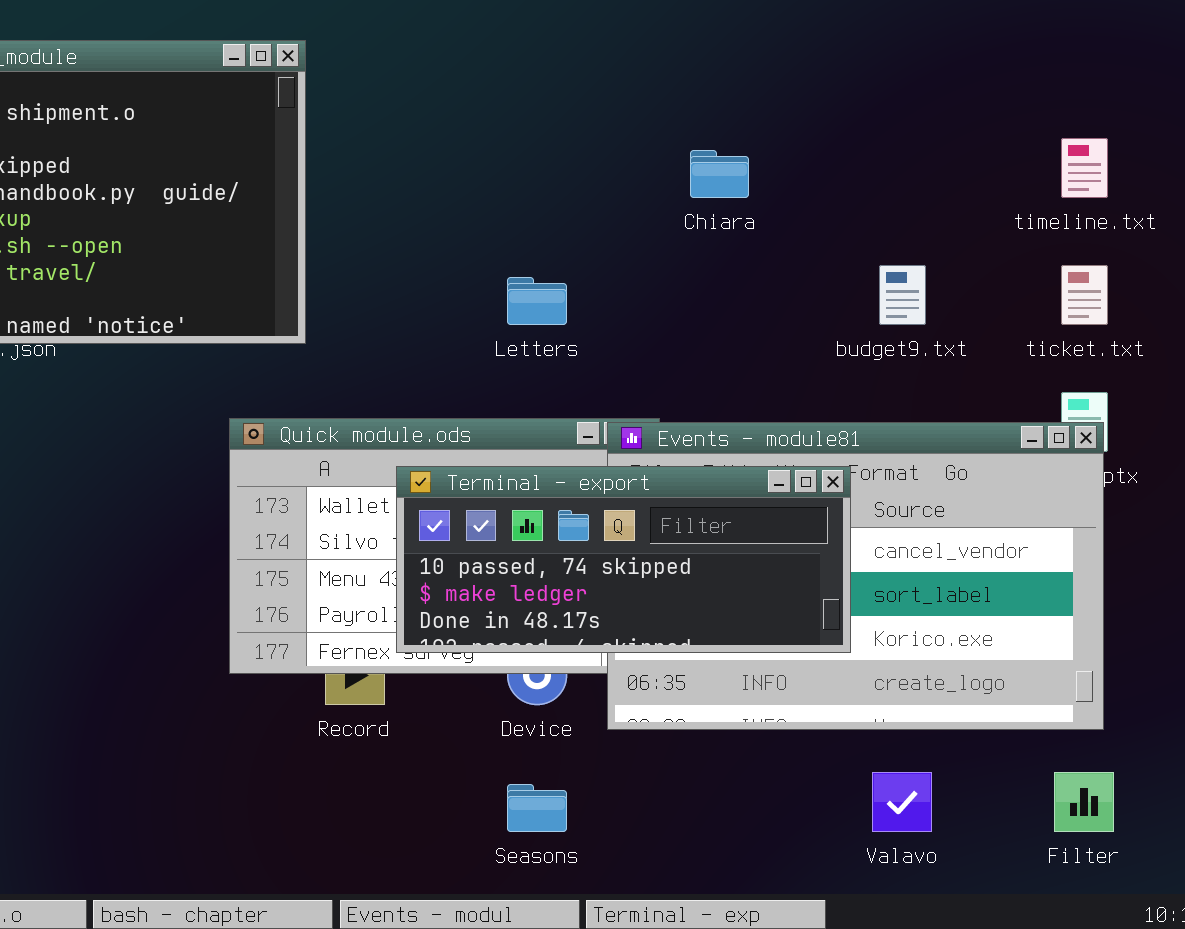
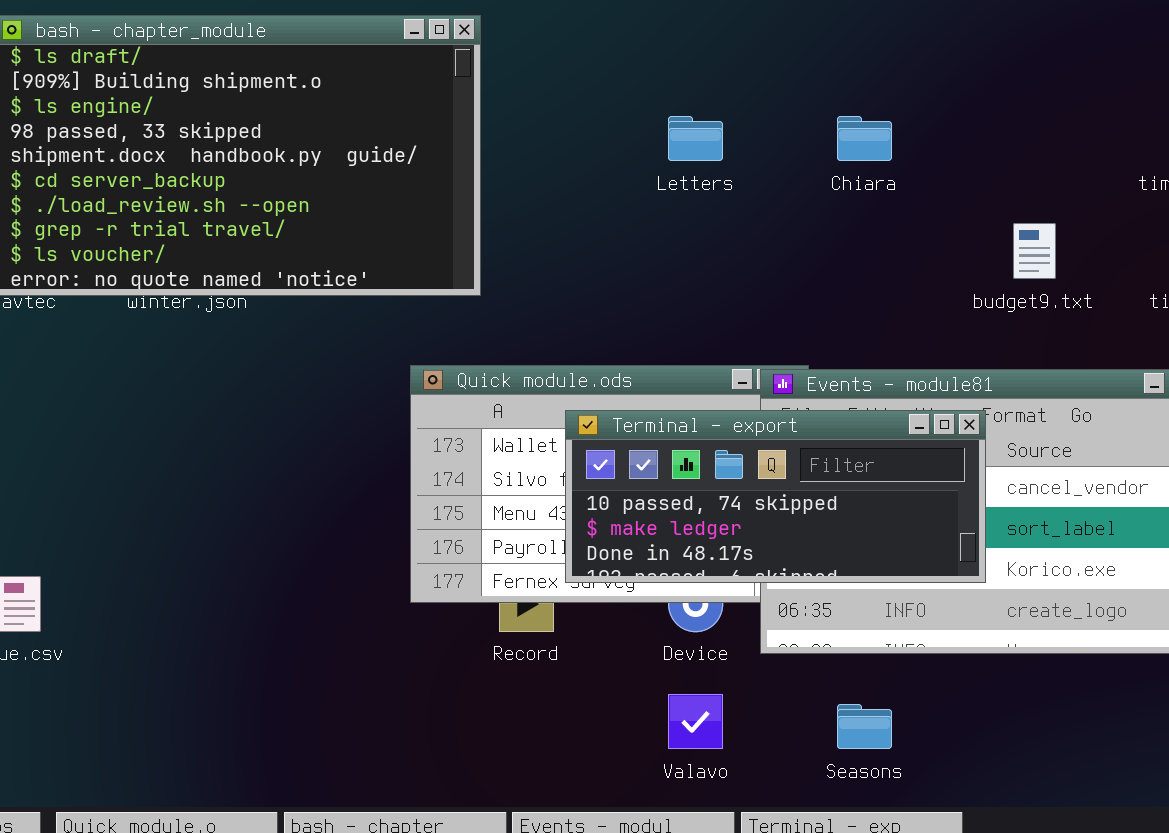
Letters: [507,277,567,325] -> [668,116,723,161], moved
Valavo: [872,772,932,832] -> [668,694,723,749], moved
Seasons: [507,784,567,832] -> [837,704,892,749], moved

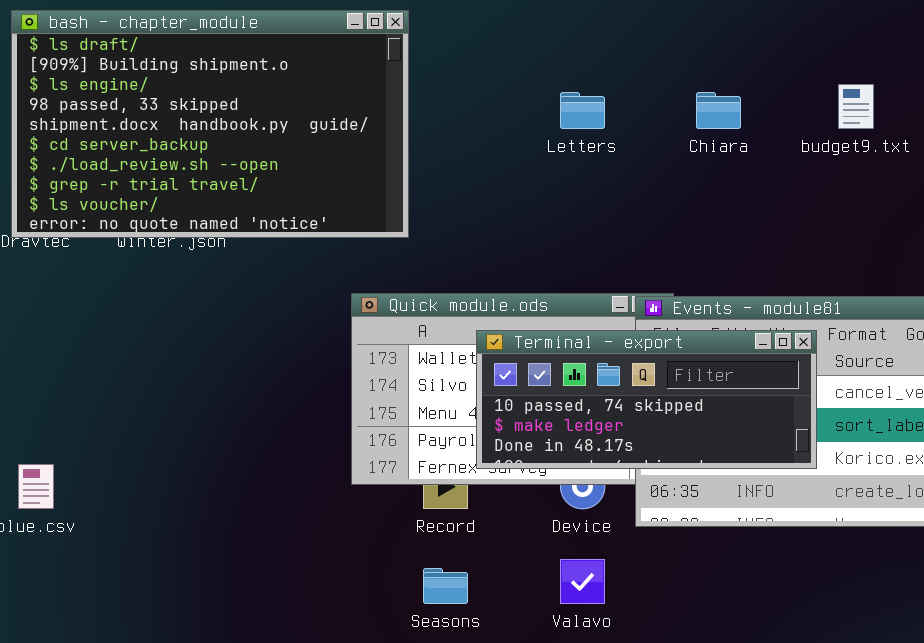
budget9.txt: [1013,223,1056,279] -> [838,84,874,129], moved
Seasons: [837,704,892,749] -> [423,568,468,604], moved

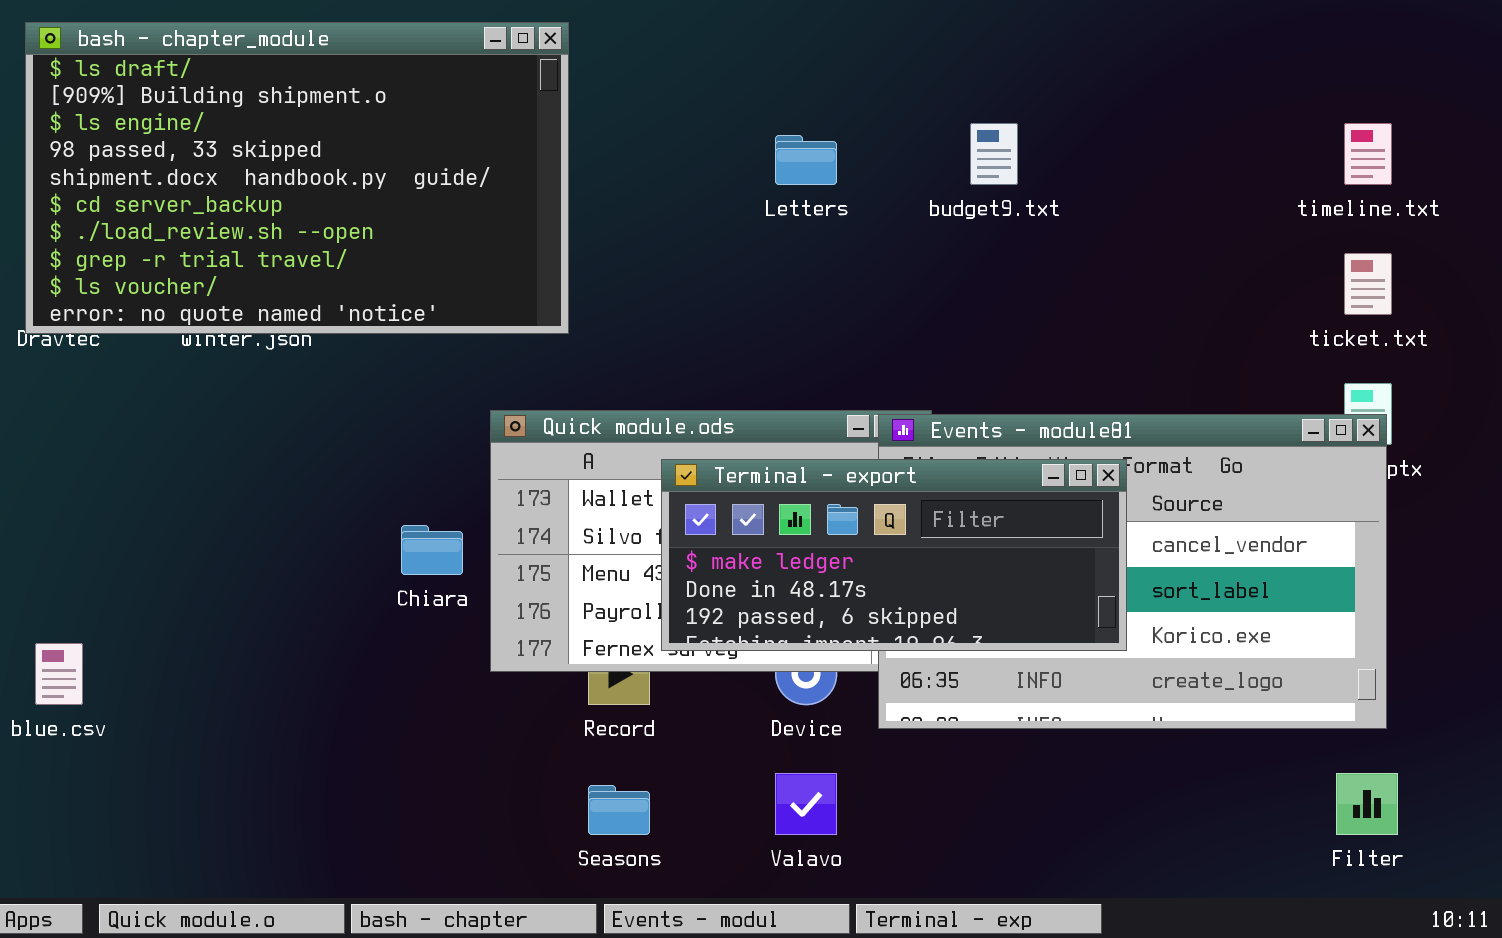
budget9.txt: [838,84,874,129] -> [970,123,1018,185], moved
Chiara: [696,92,741,129] -> [401,525,463,575], moved
Terminal - export: [476,330,817,469] -> [661,459,1127,651], scrolled down 1 row

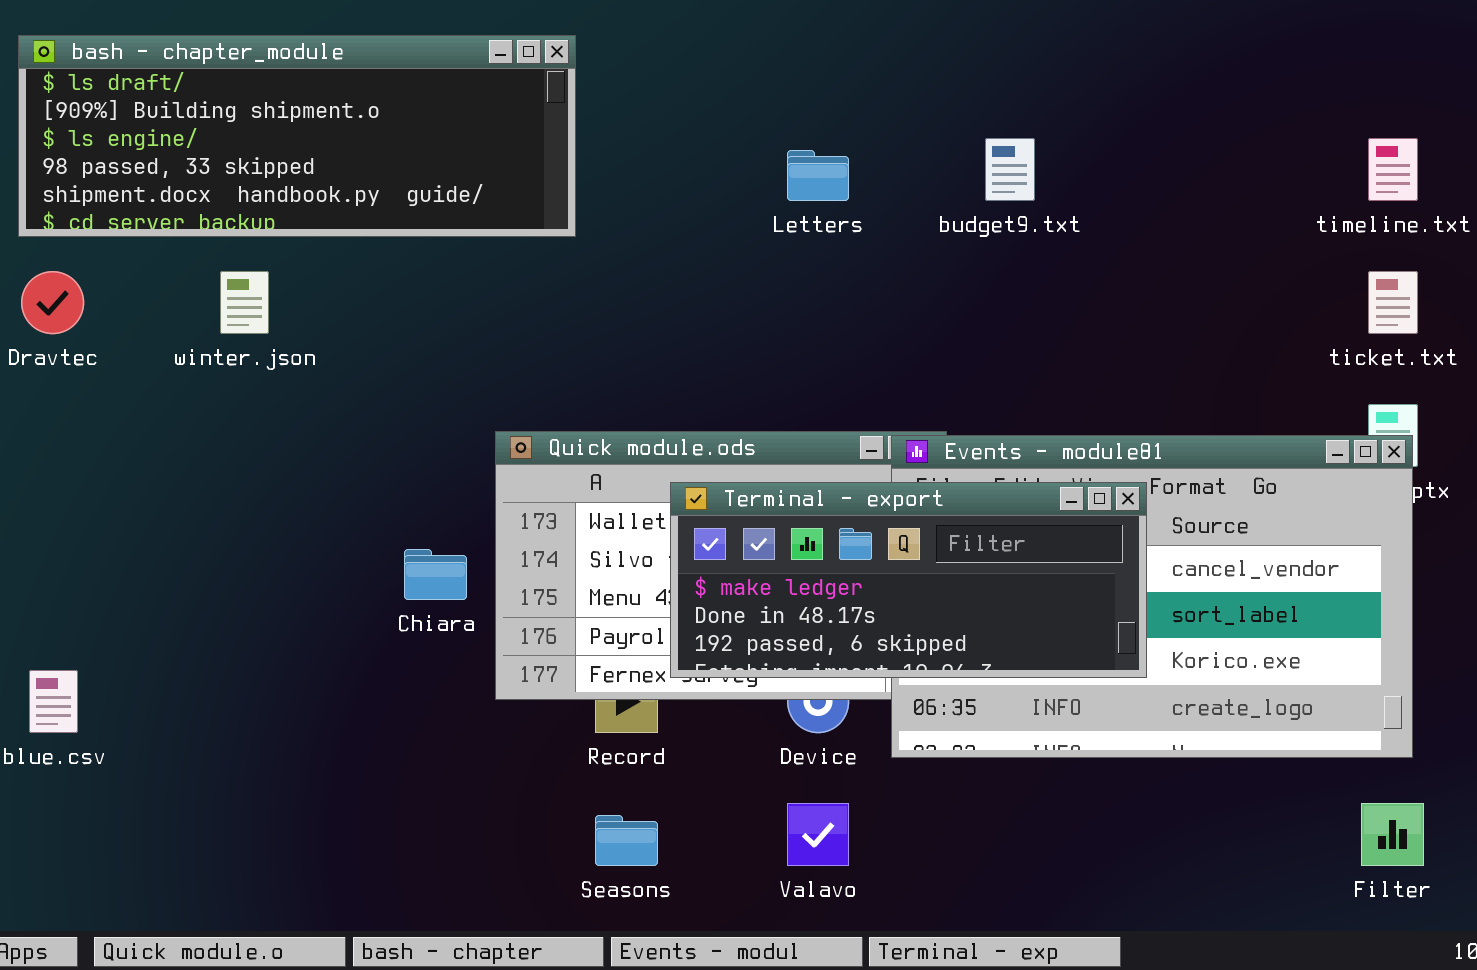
bash - chapter_module: [25,22,569,334] -> [18,35,576,237], resized

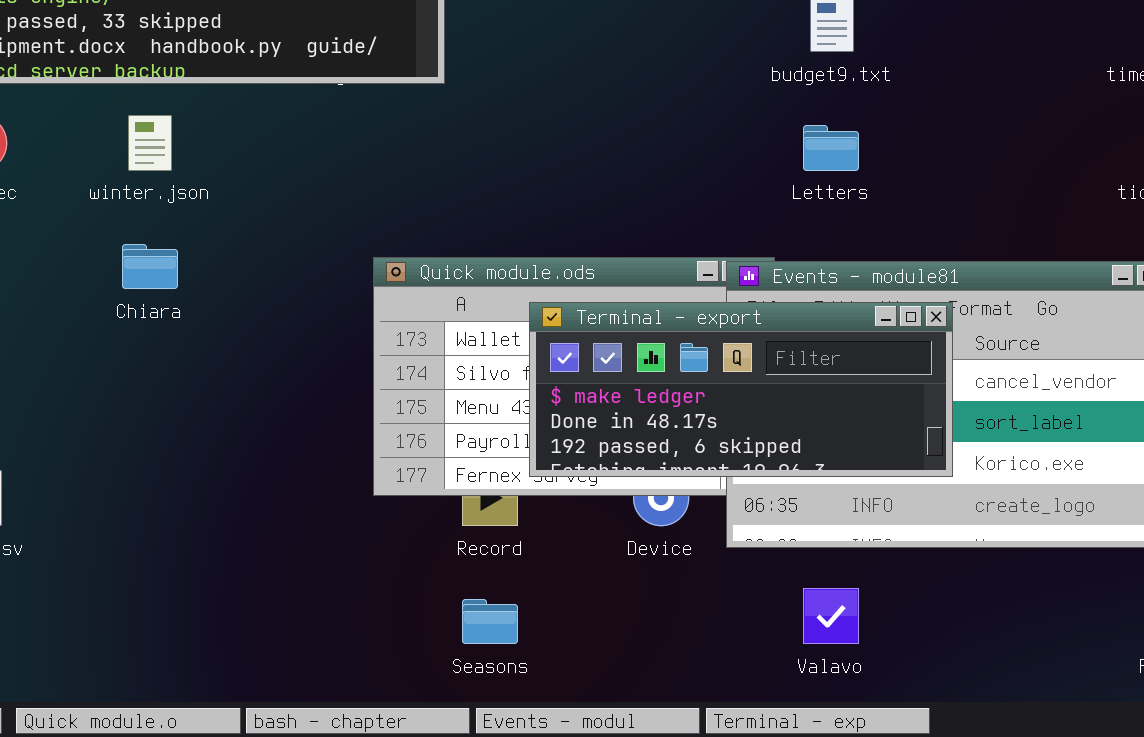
Letters: [787,150,849,201] -> [803,125,859,171], moved
Chiara: [404,549,467,600] -> [122,244,178,289], moved
Valavo: [787,803,849,866] -> [803,588,859,644], moved

